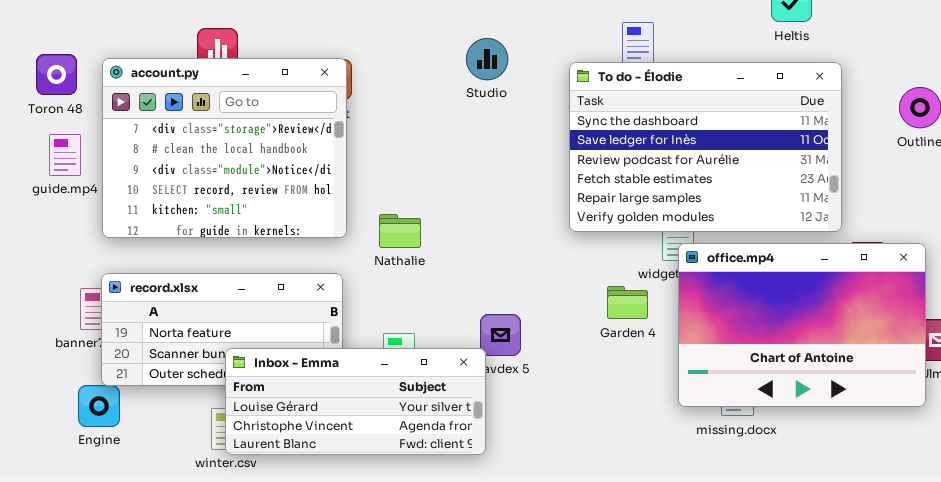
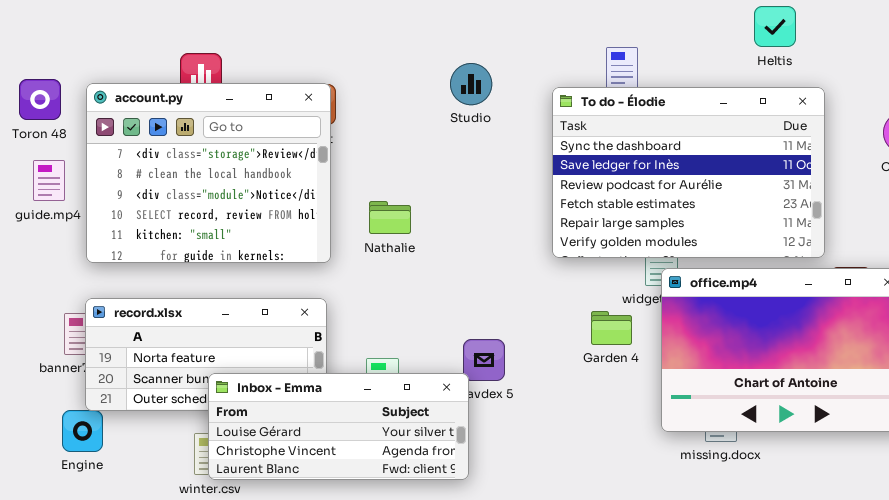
Nathalie: [379,214,421,248] -> [369,201,411,234], moved

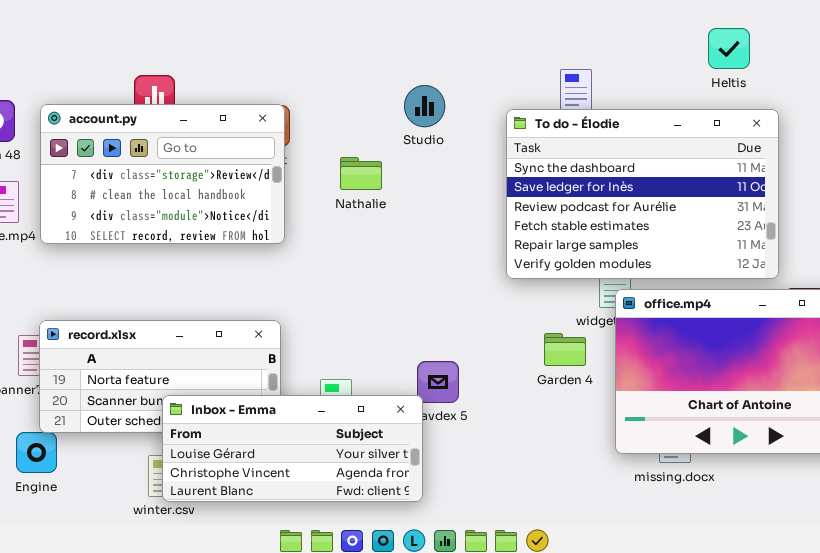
account.py: [86,83,331,263] -> [40,104,285,244], resized
Nathalie: [369,201,411,234] -> [340,157,382,190], moved

